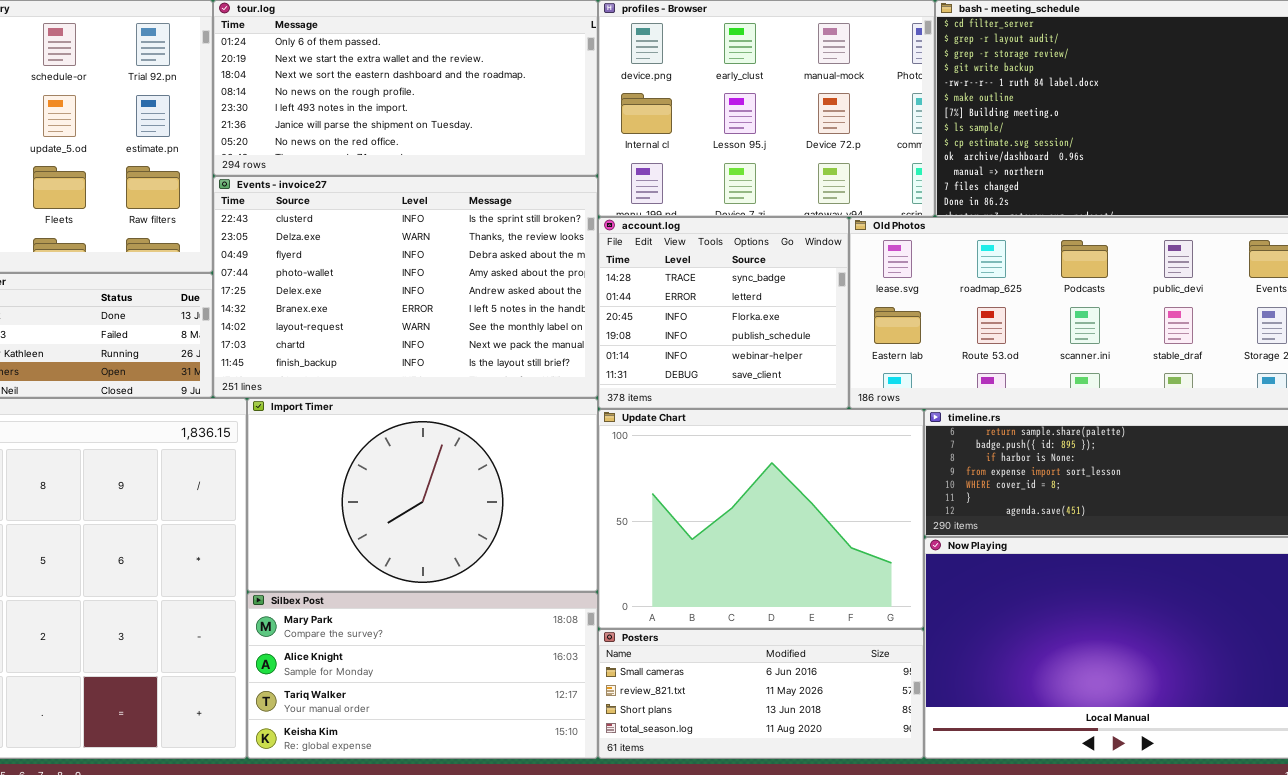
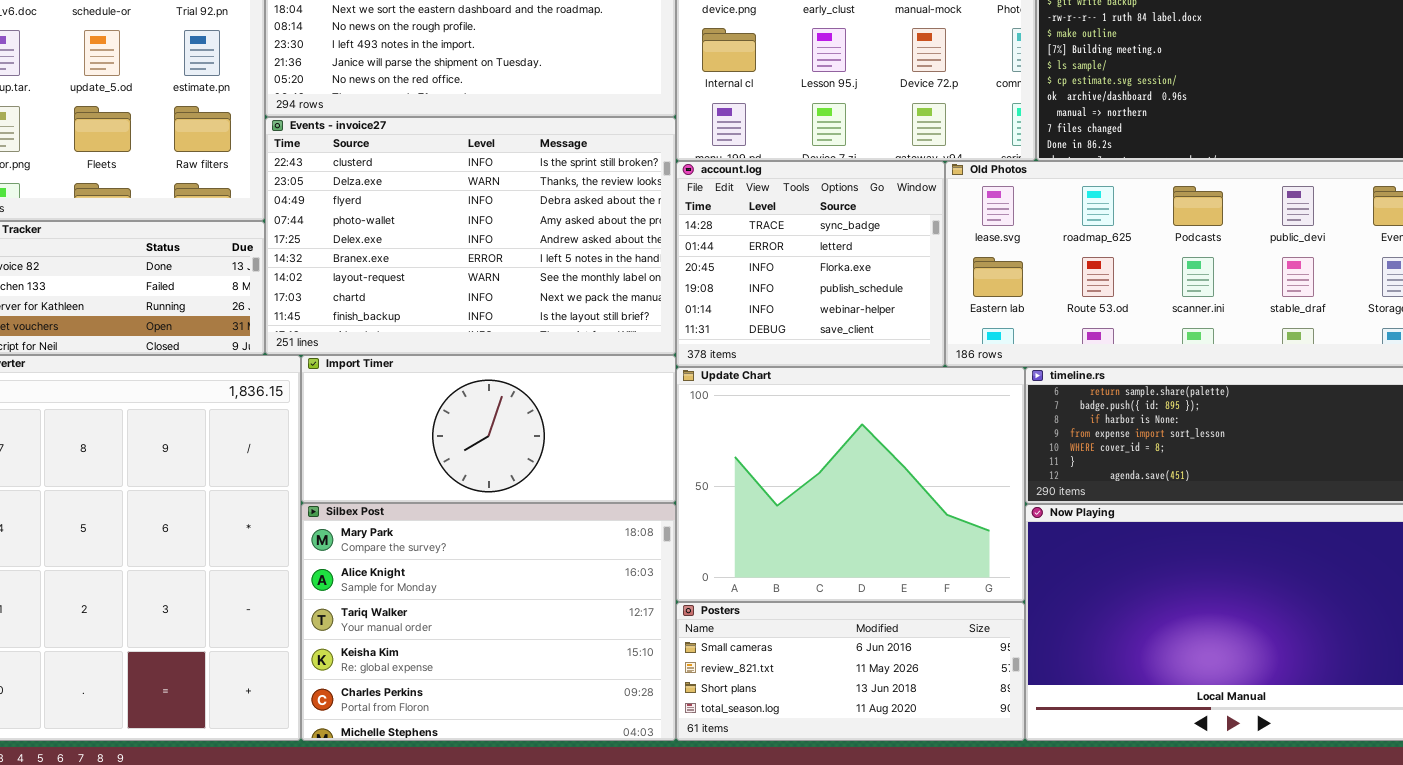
Import Timer: [247,398,598,592] -> [301,355,676,503], resized
Silbex Post: [247,592,598,759] -> [301,503,676,741], resized

